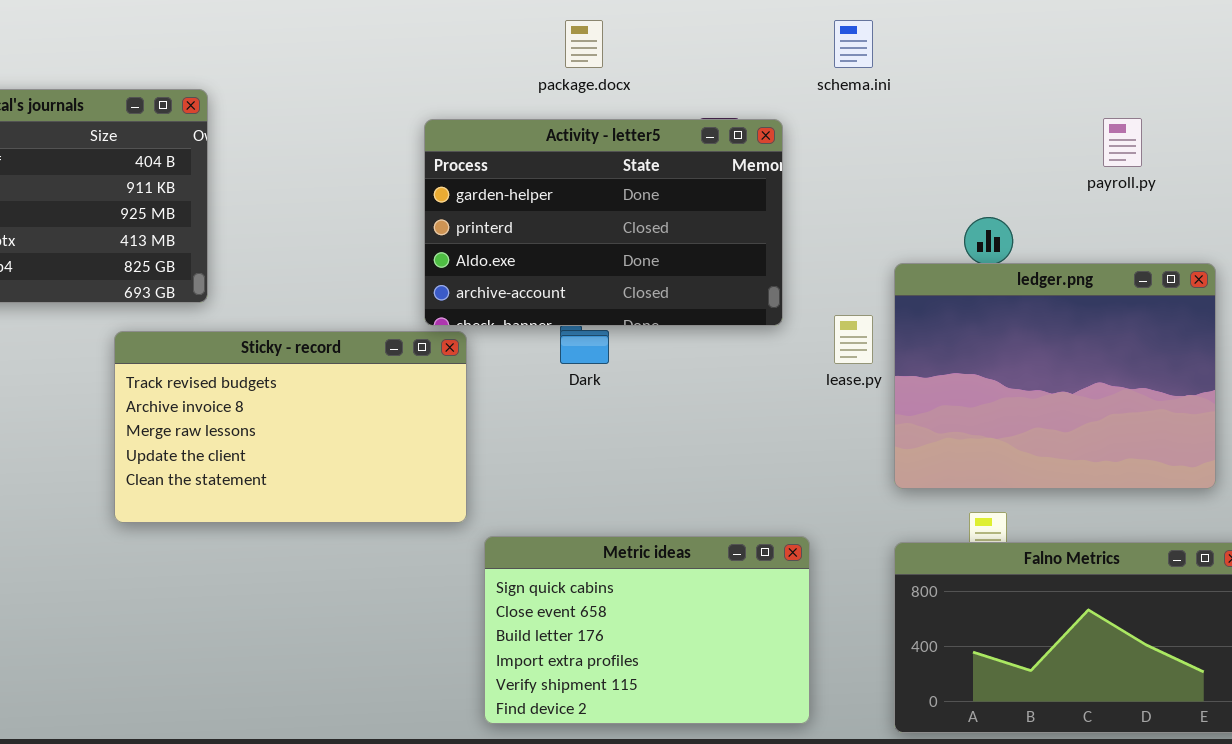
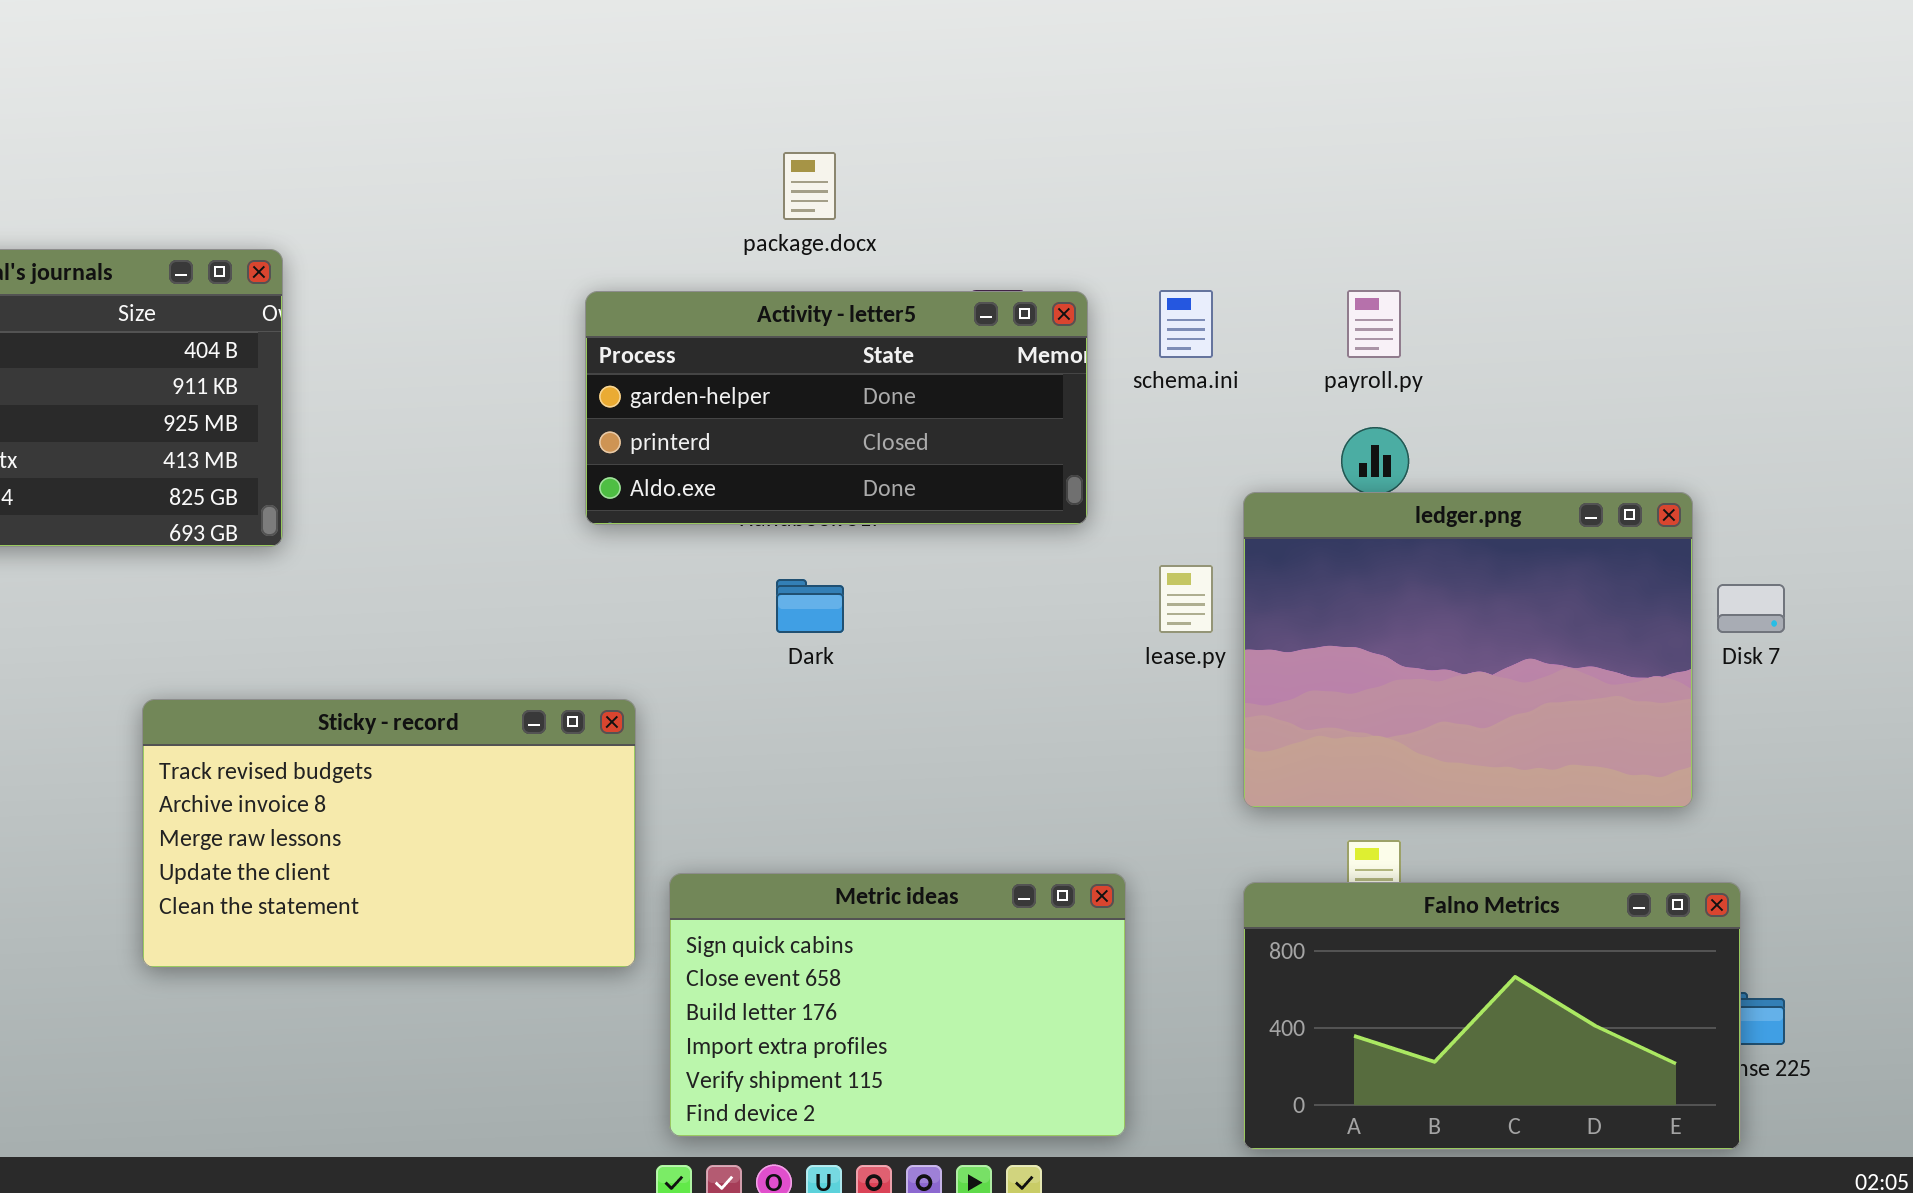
schema.ini: [834,20,873,68] -> [1159,290,1213,358], moved
payroll.py: [1103,118,1142,167] -> [1347,290,1401,358], moved
Activity - letter5: [424,119,783,326] -> [585,291,1088,525], resized
Sticky - record: [114,331,467,523] -> [142,699,636,968], moved

